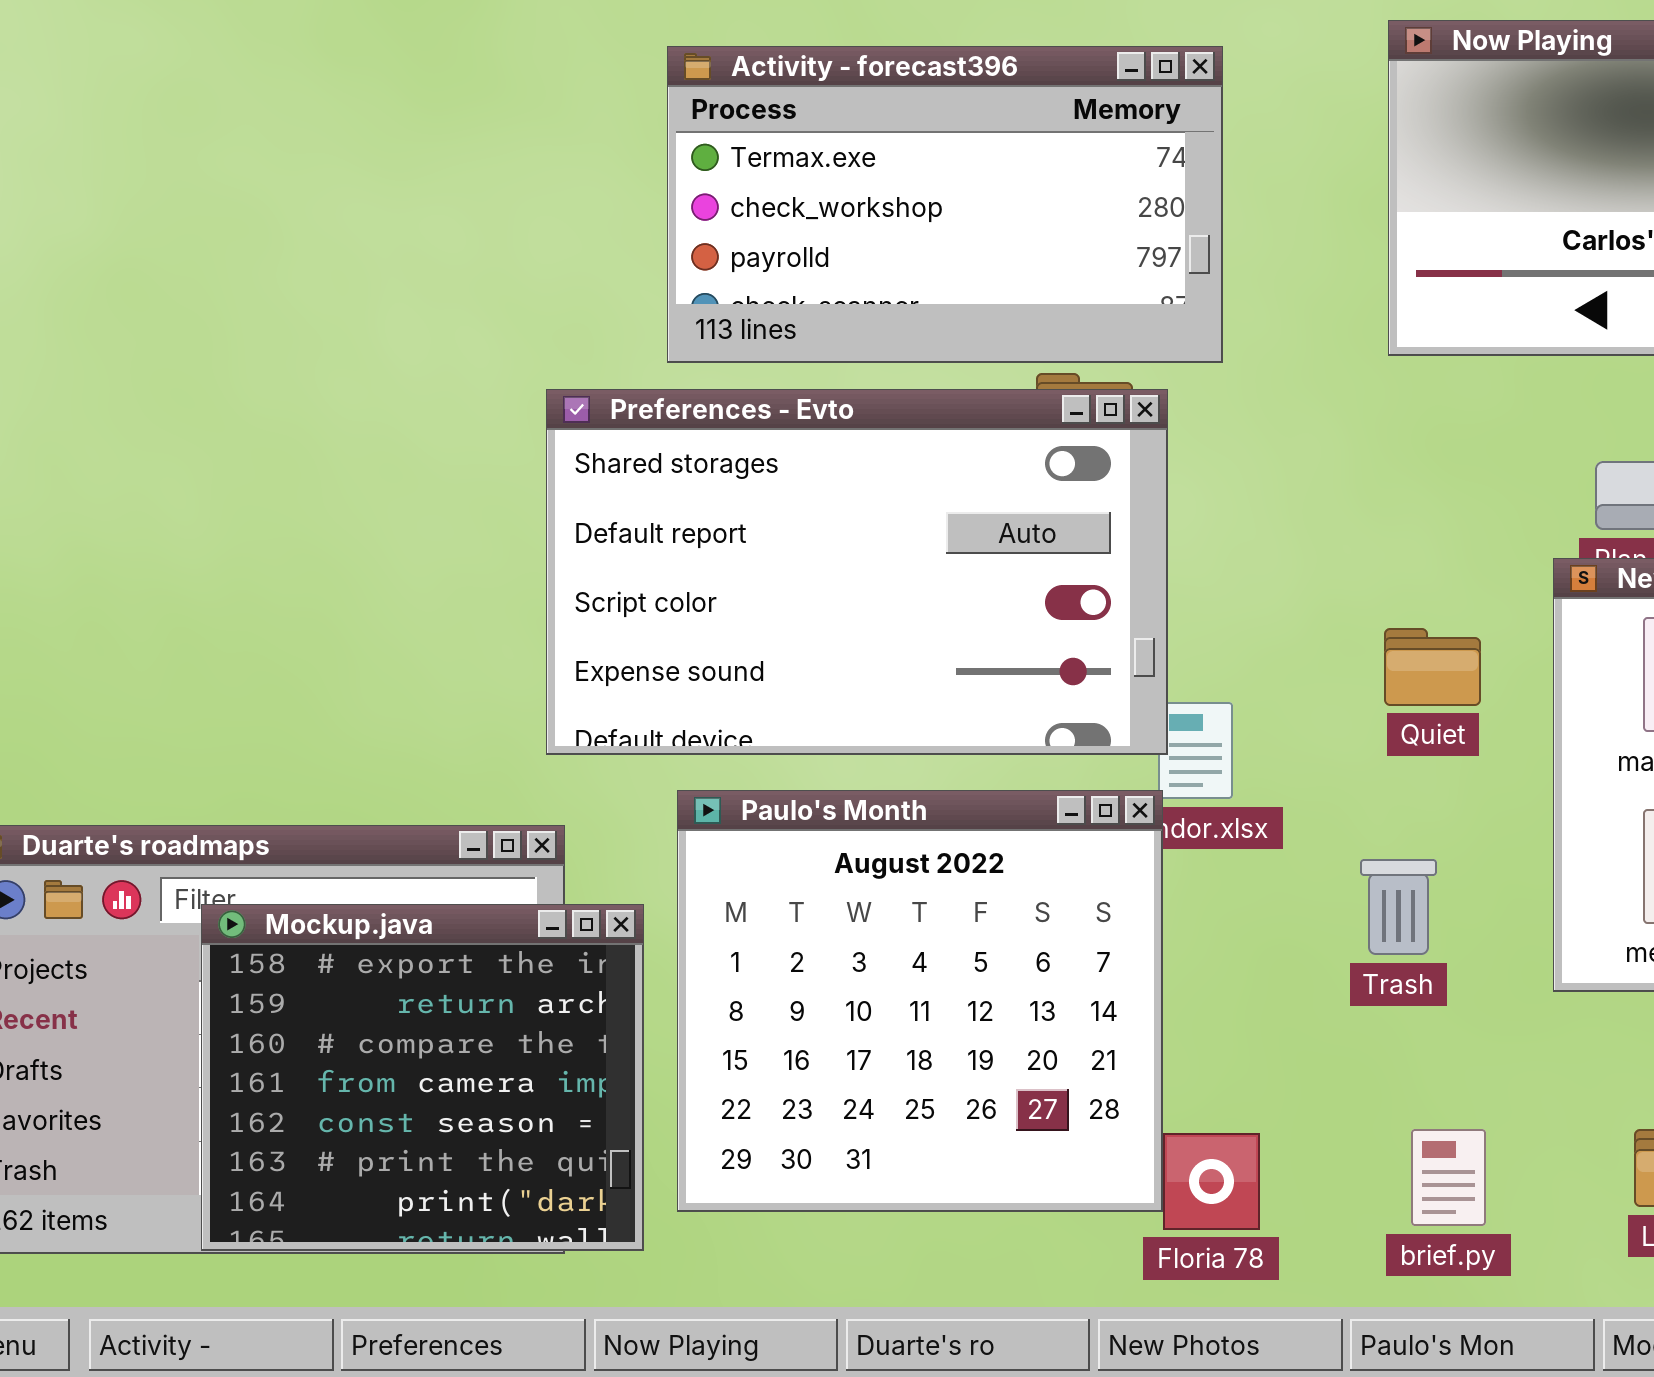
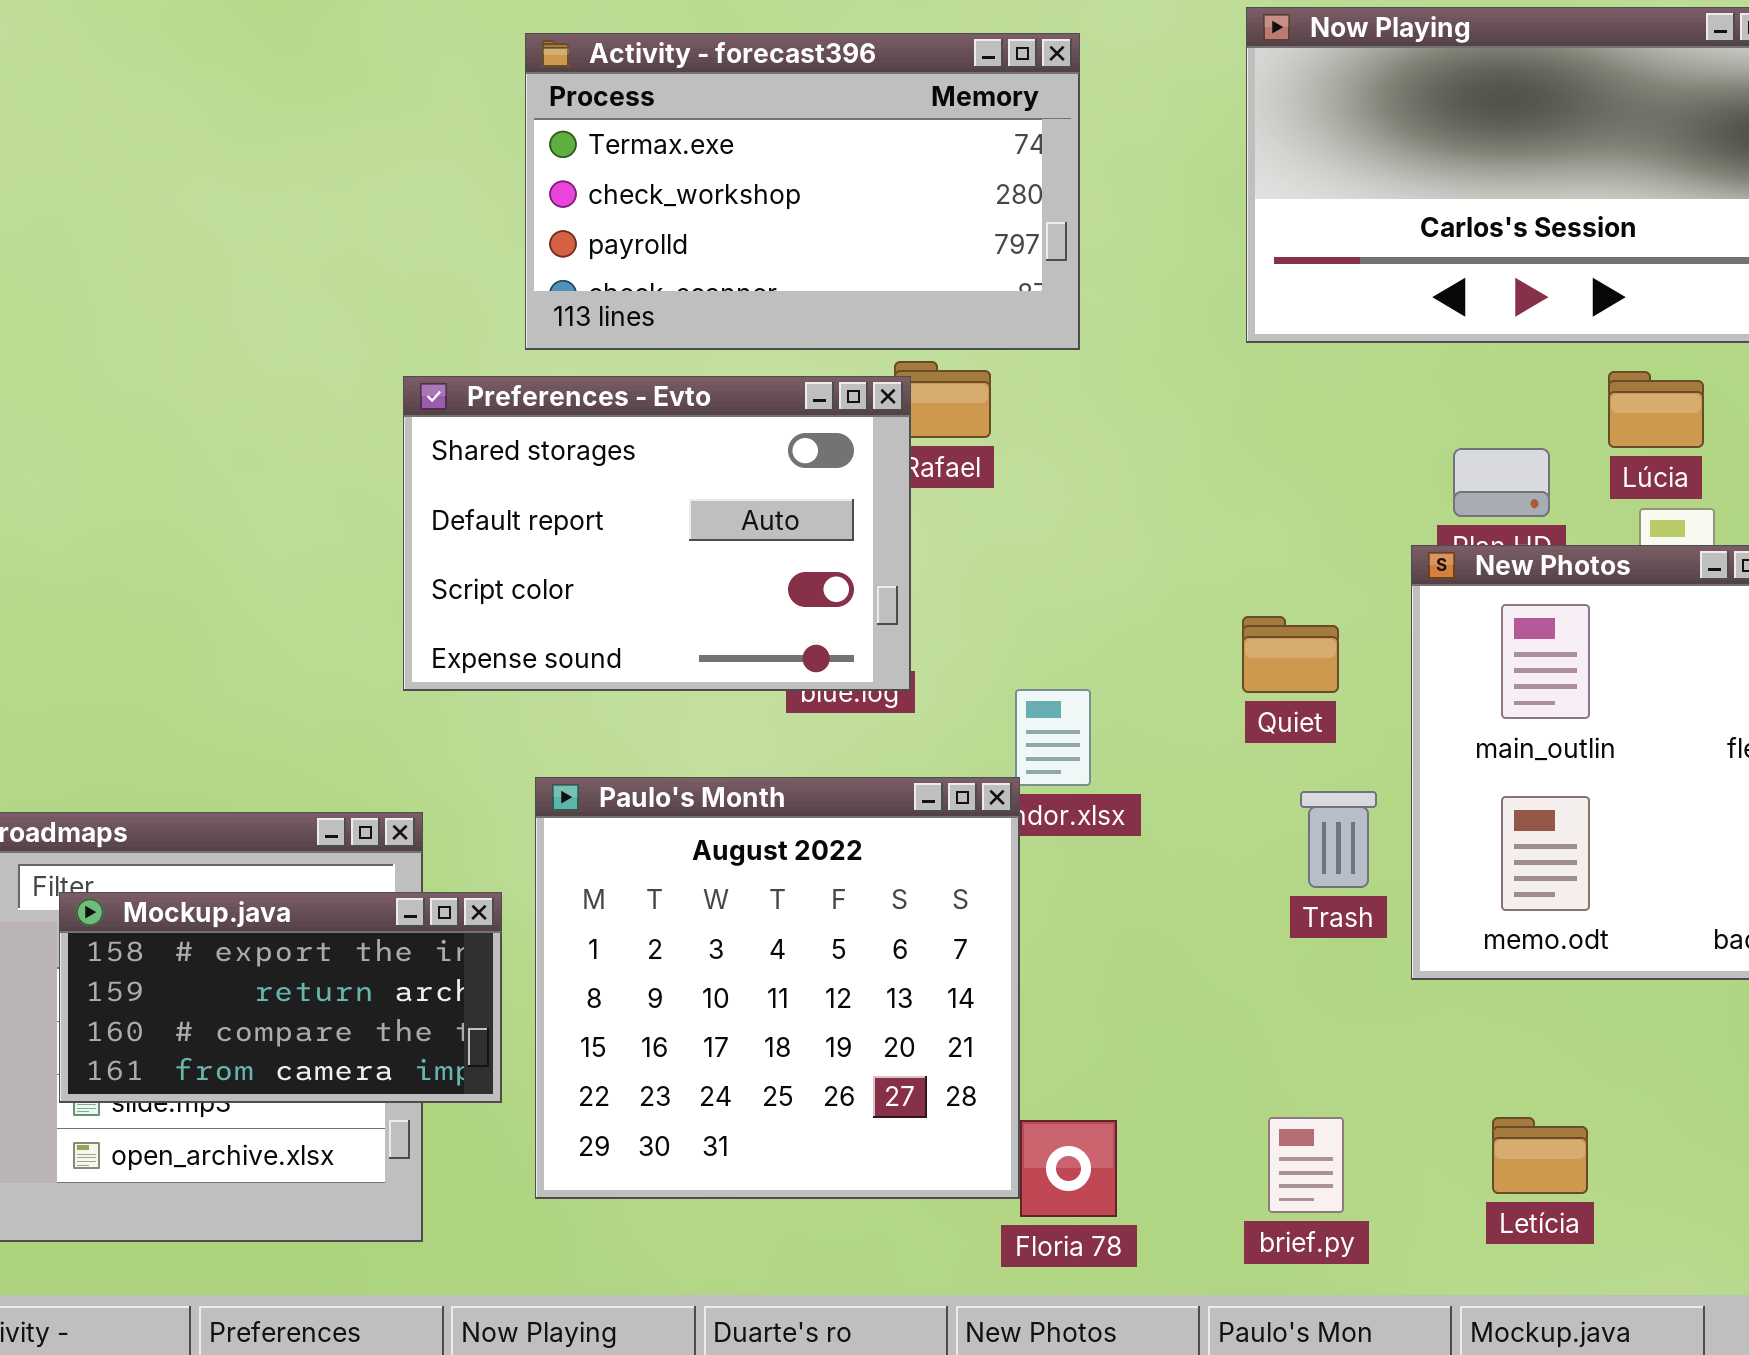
Preferences - Evto: [546,389,1168,755] -> [403,376,911,691], resized
Trash: [1360,859,1437,955] -> [1300,791,1377,888], moved
Mockup.java: [201,904,644,1251] -> [59,892,502,1103], resized

